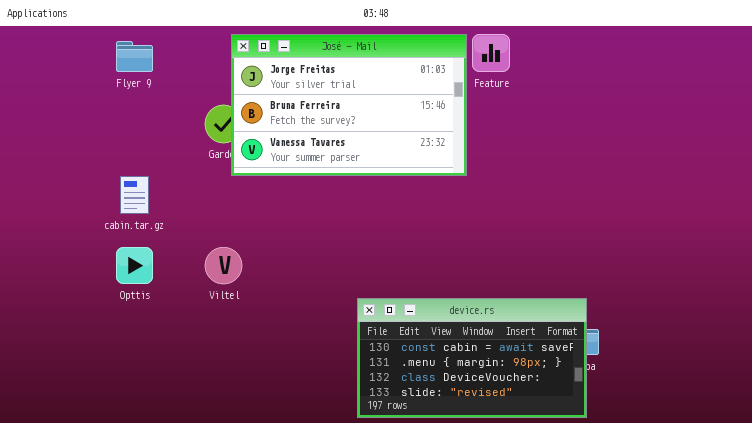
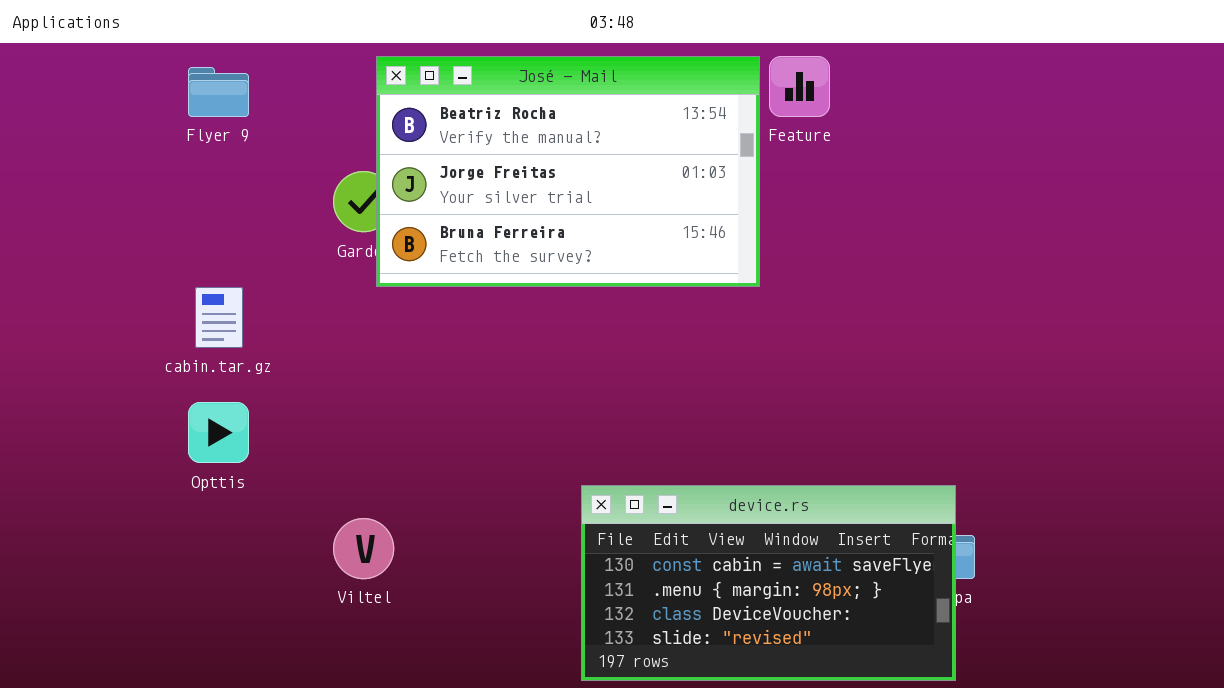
José - Mail: [231,34,467,176] -> [376,56,760,287], scrolled up 1 row
Viltel: [205,247,242,284] -> [333,518,394,579], moved

